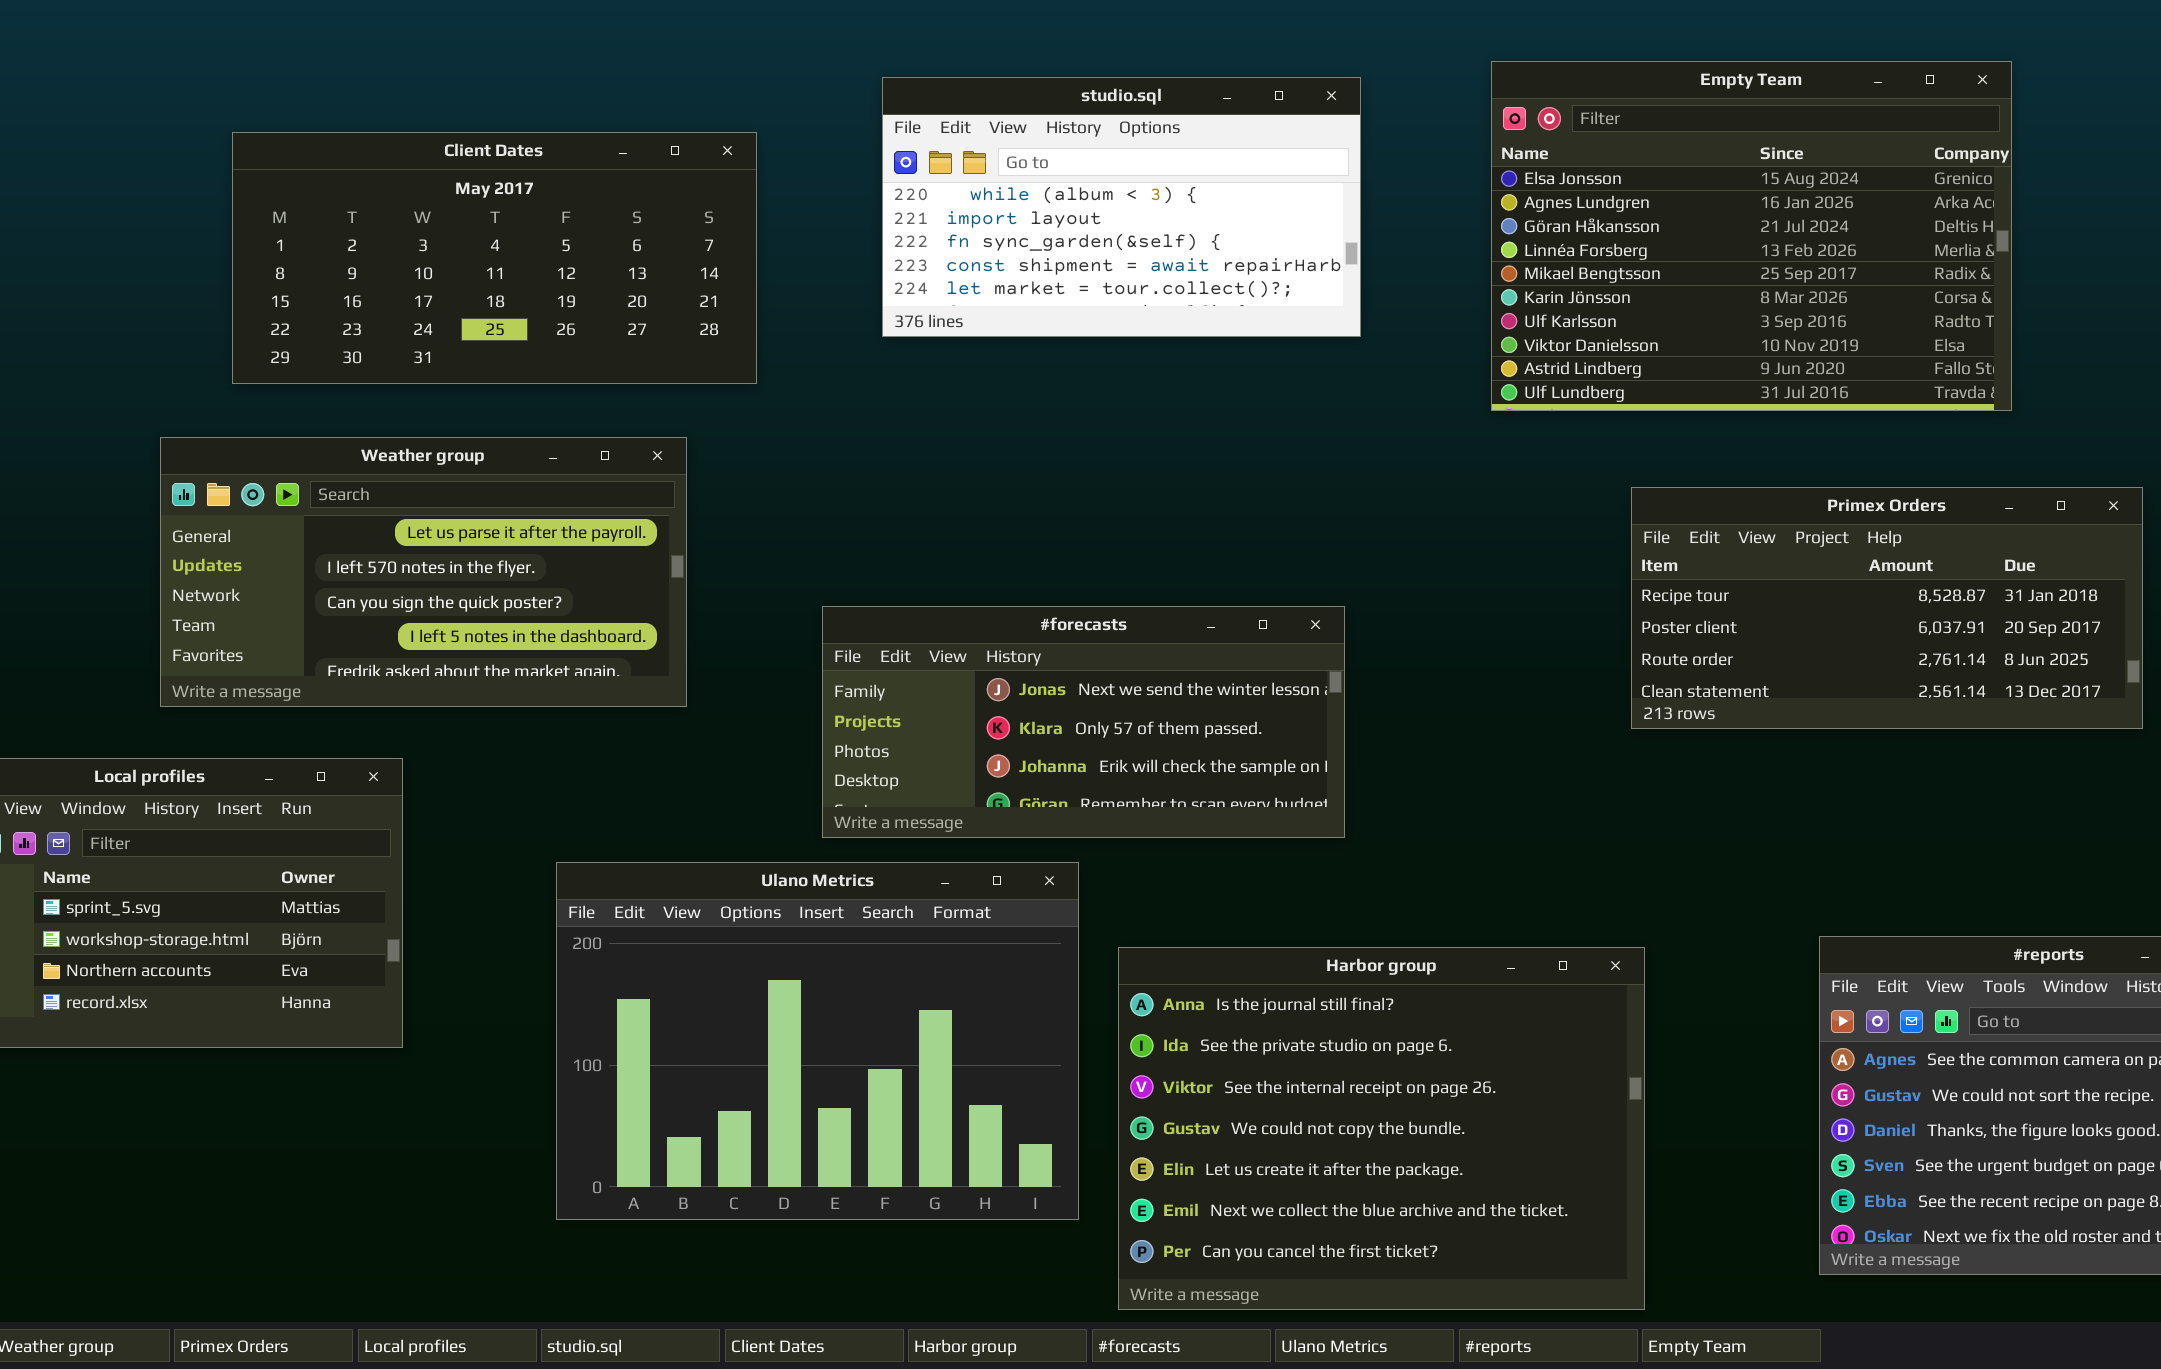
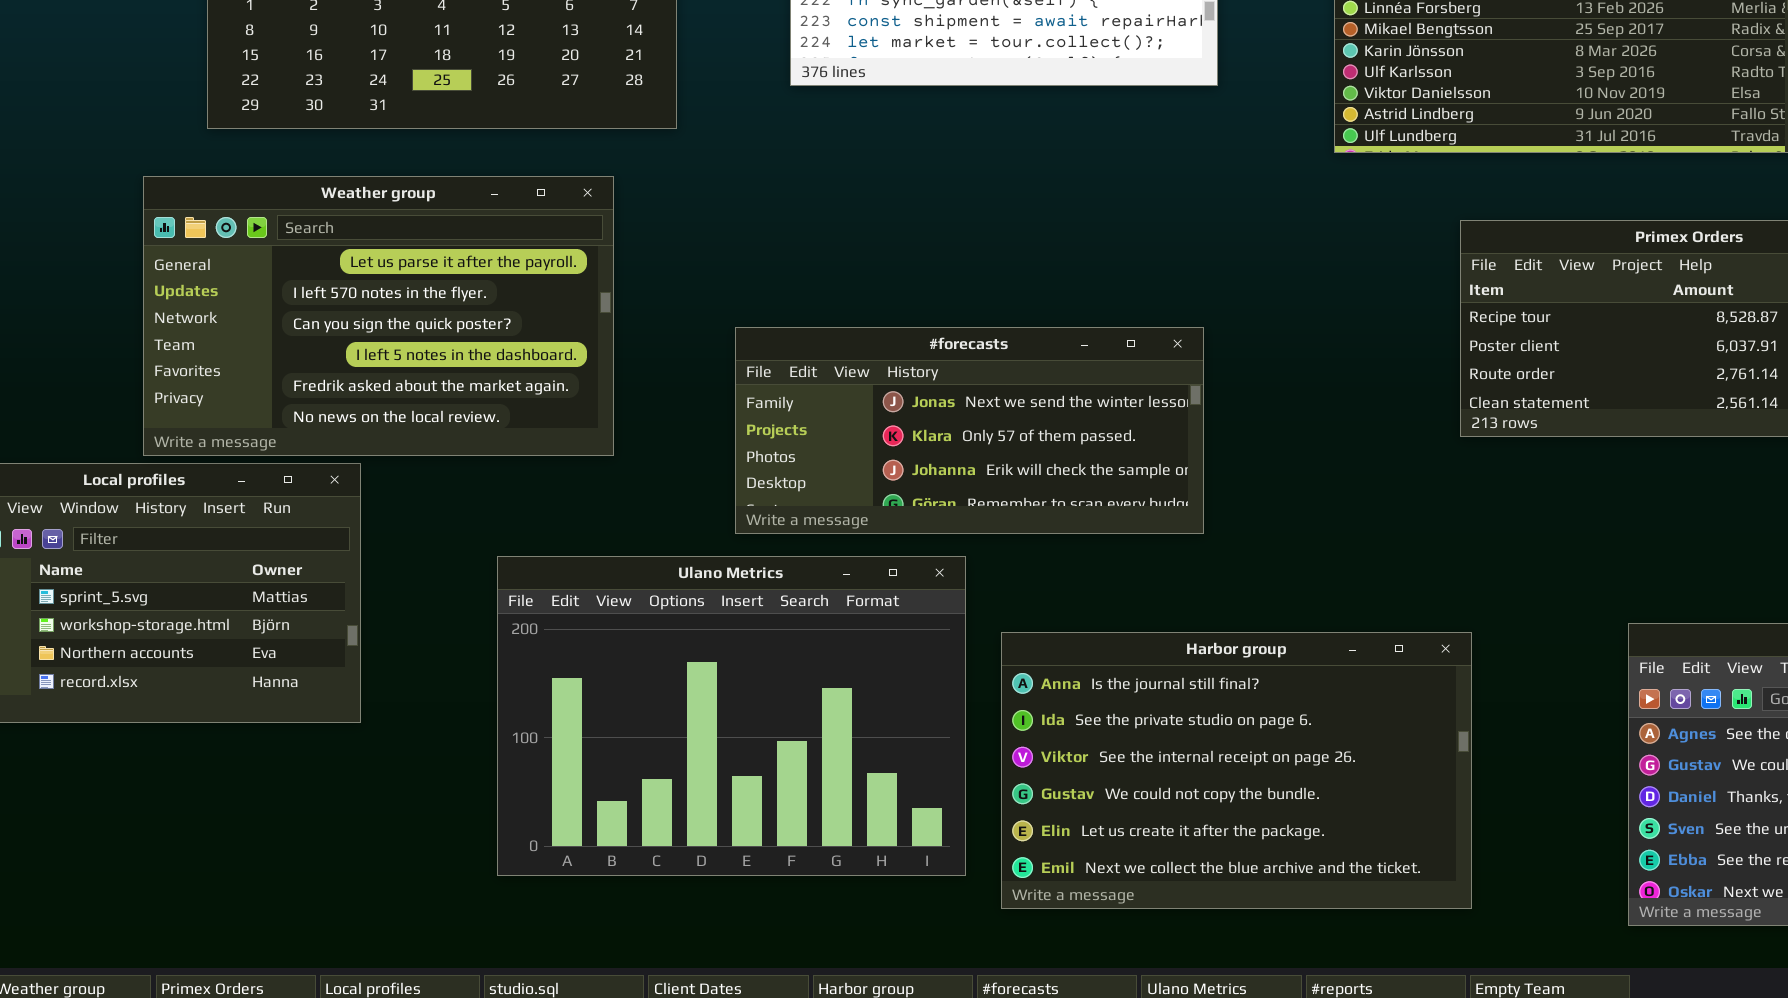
Weather group: [160,437,687,707] -> [143,176,614,456], resized
Harbor group: [1118,947,1645,1310] -> [1001,632,1472,909], resized

